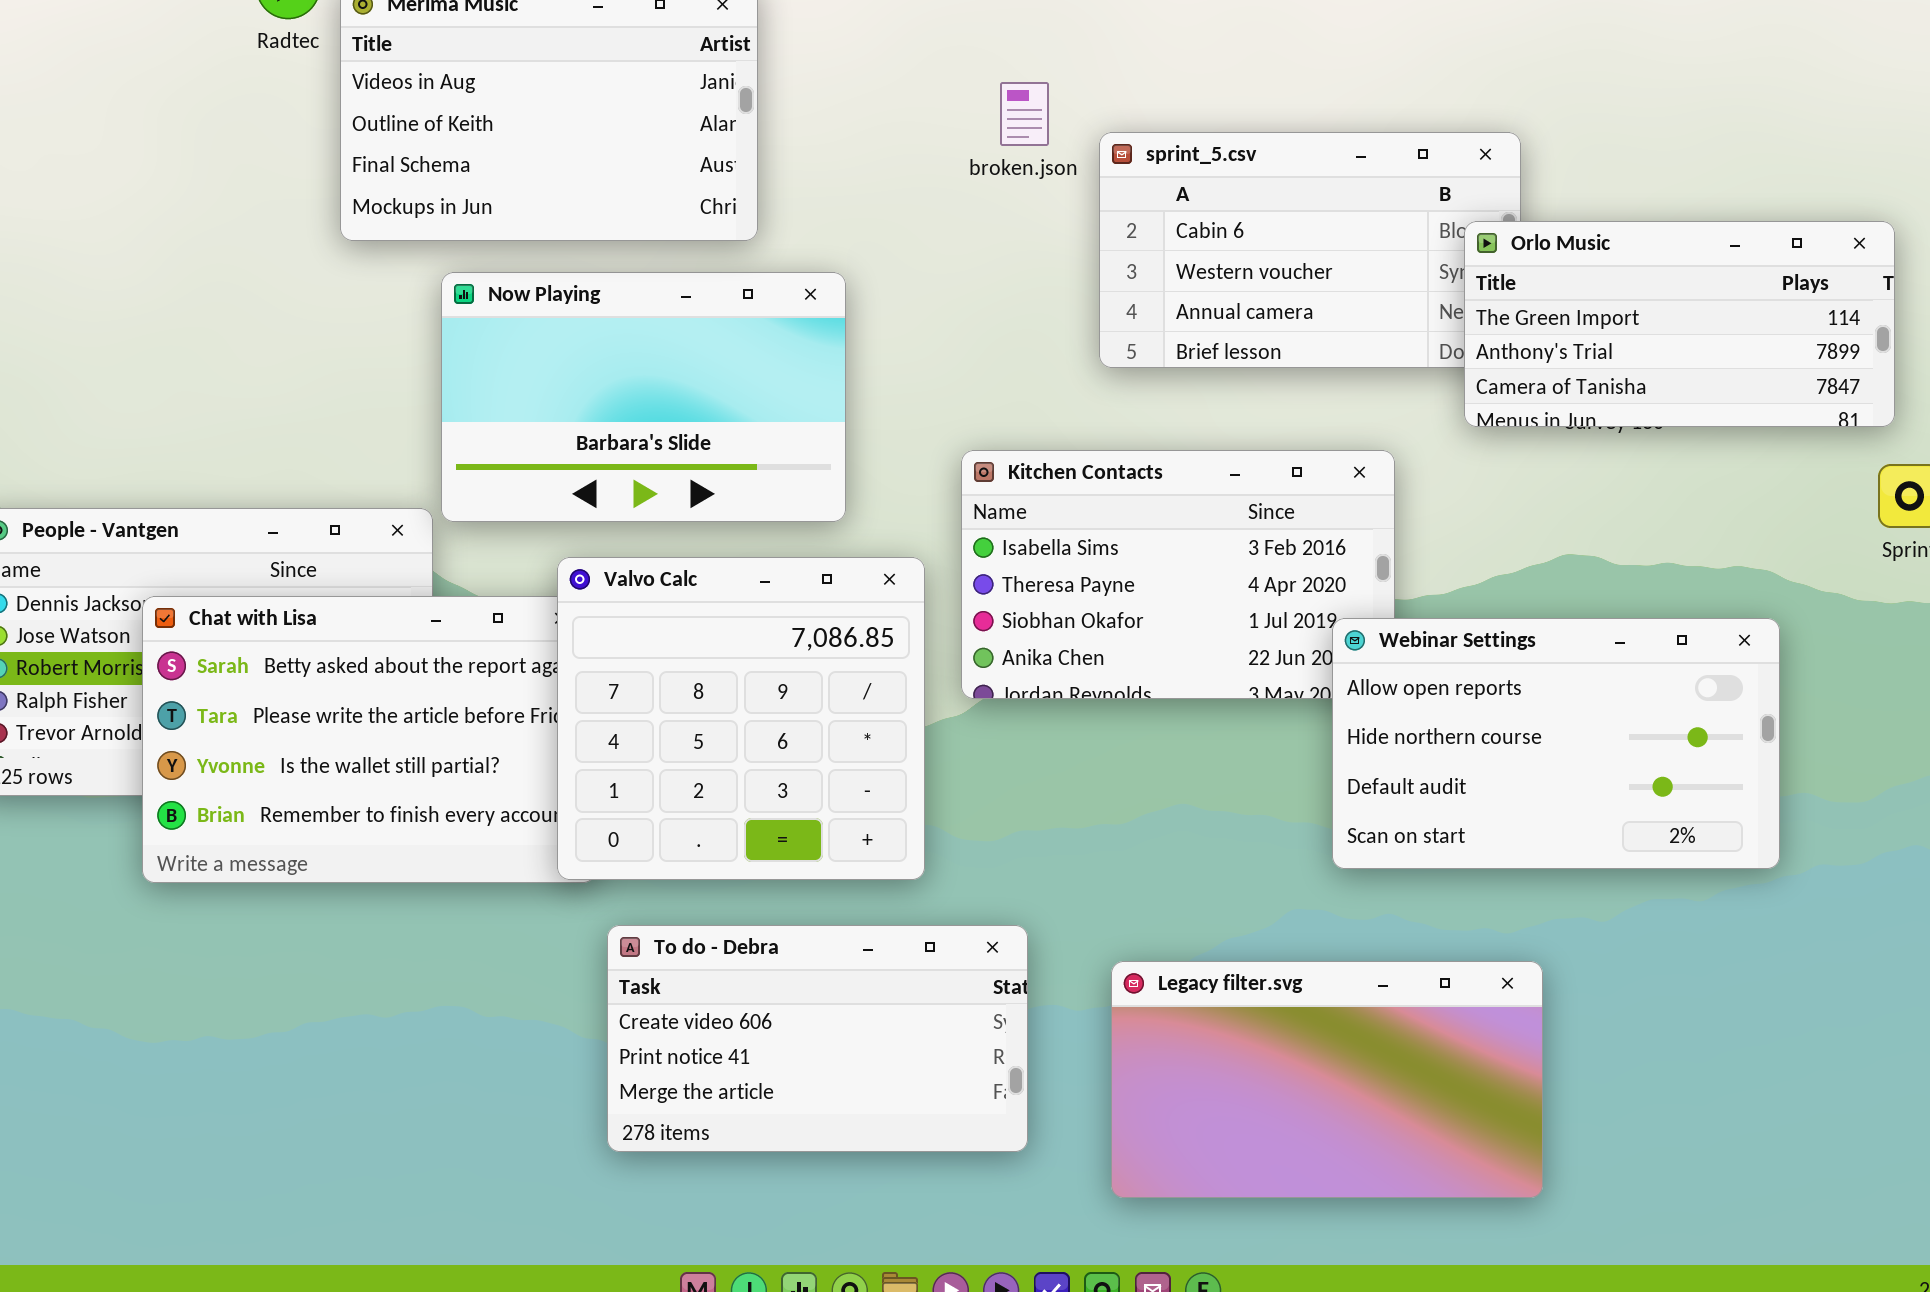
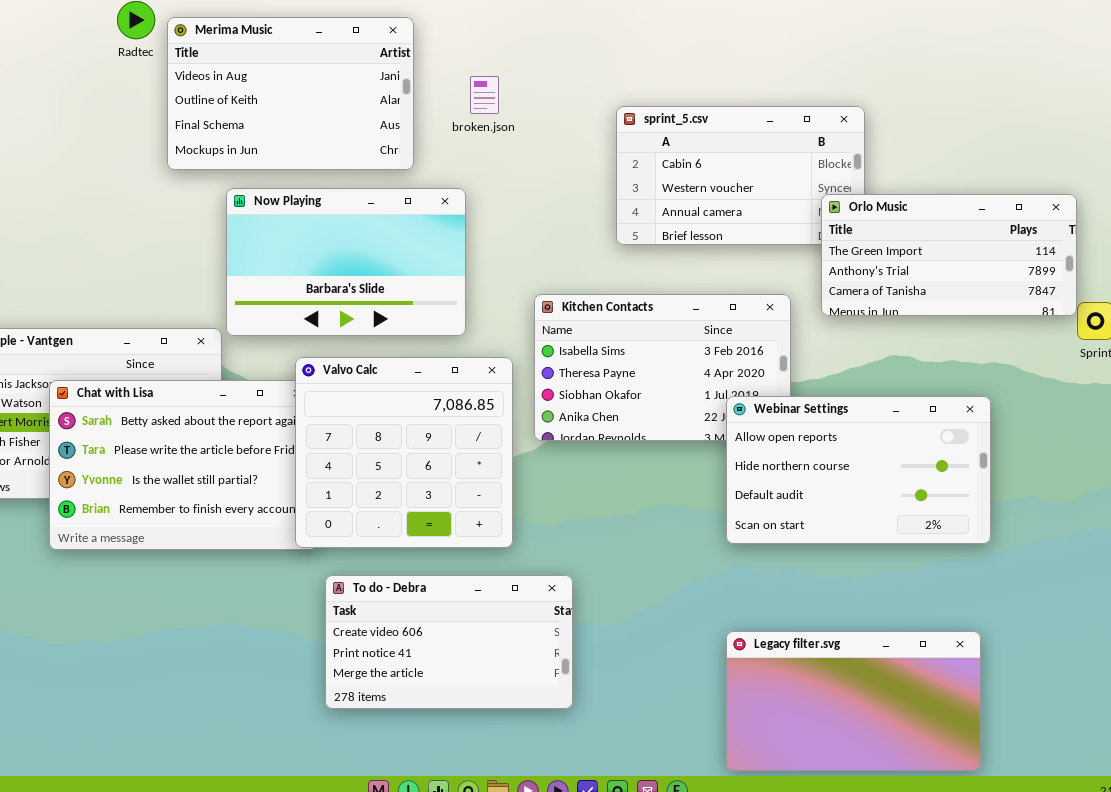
broken.json: [1000,82,1049,146] -> [470,76,499,114], moved
Orlo Music: [1464,221,1895,427] -> [821,194,1077,316], moved
Webinar Settings: [1332,618,1780,869] -> [726,396,991,544], moved
Legacy filter.svg: [1111,961,1543,1198] -> [726,631,981,771], moved

